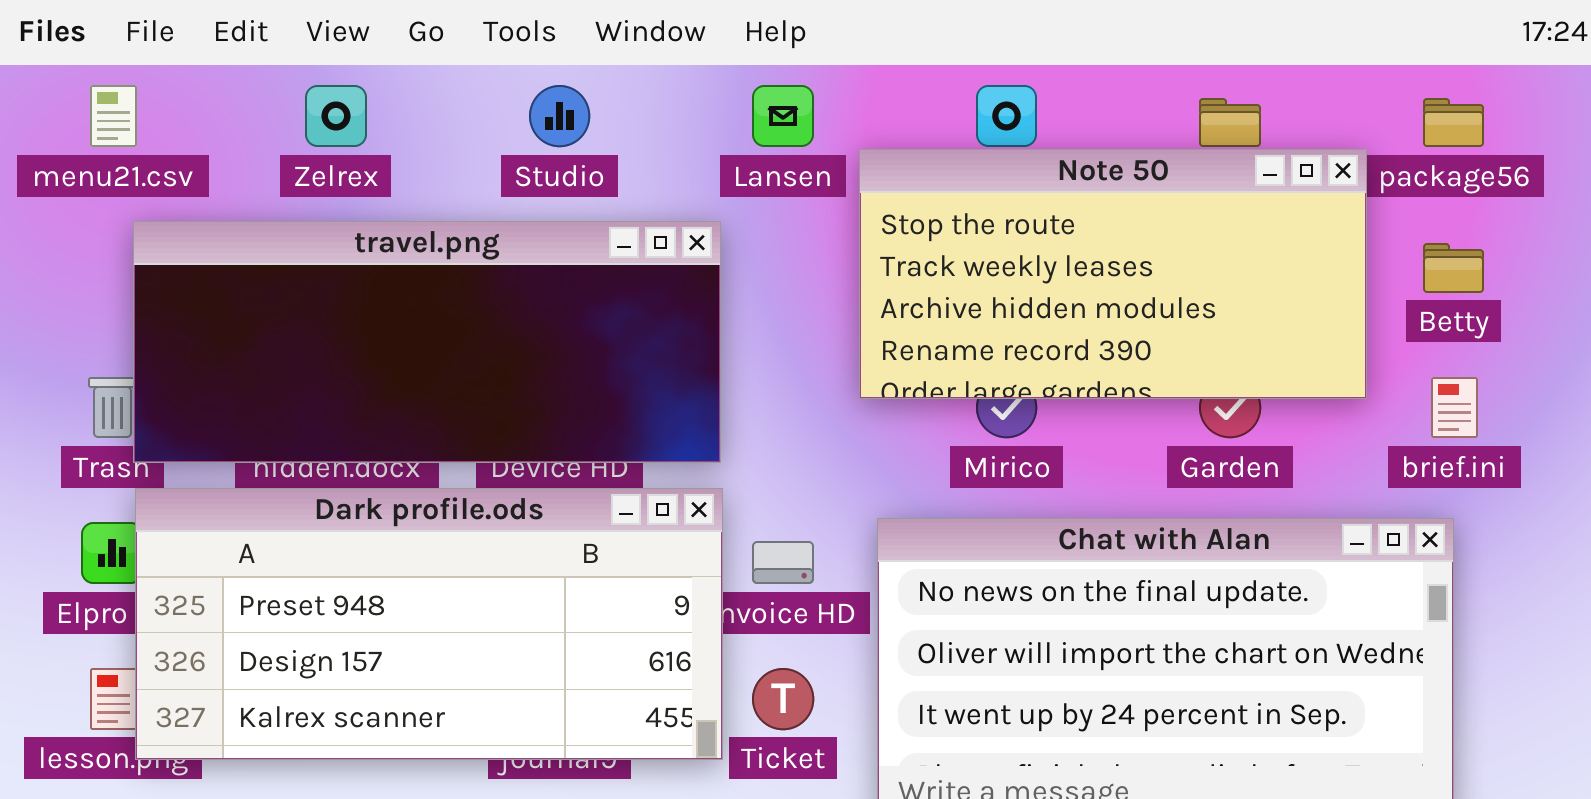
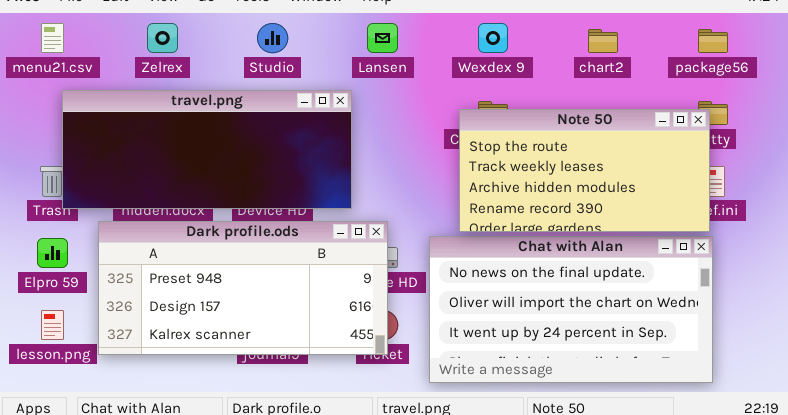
Note 50: [859,149,1367,399] -> [459,109,710,232], moved
Dark profile.ods: [135,488,723,760] -> [98,221,388,355], moved

